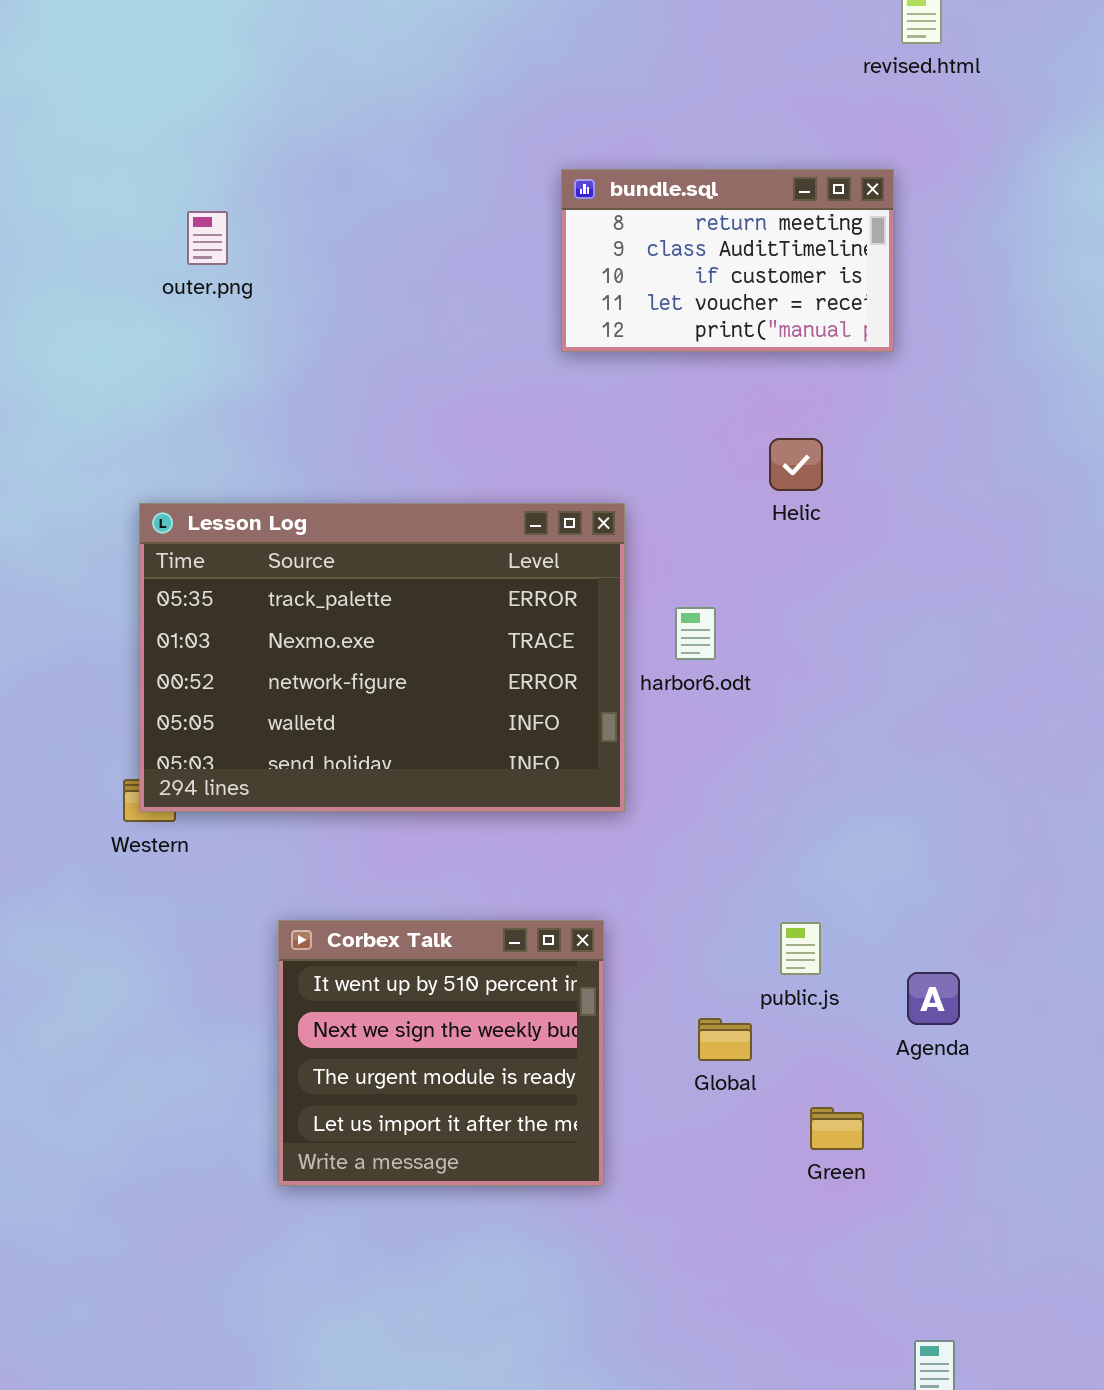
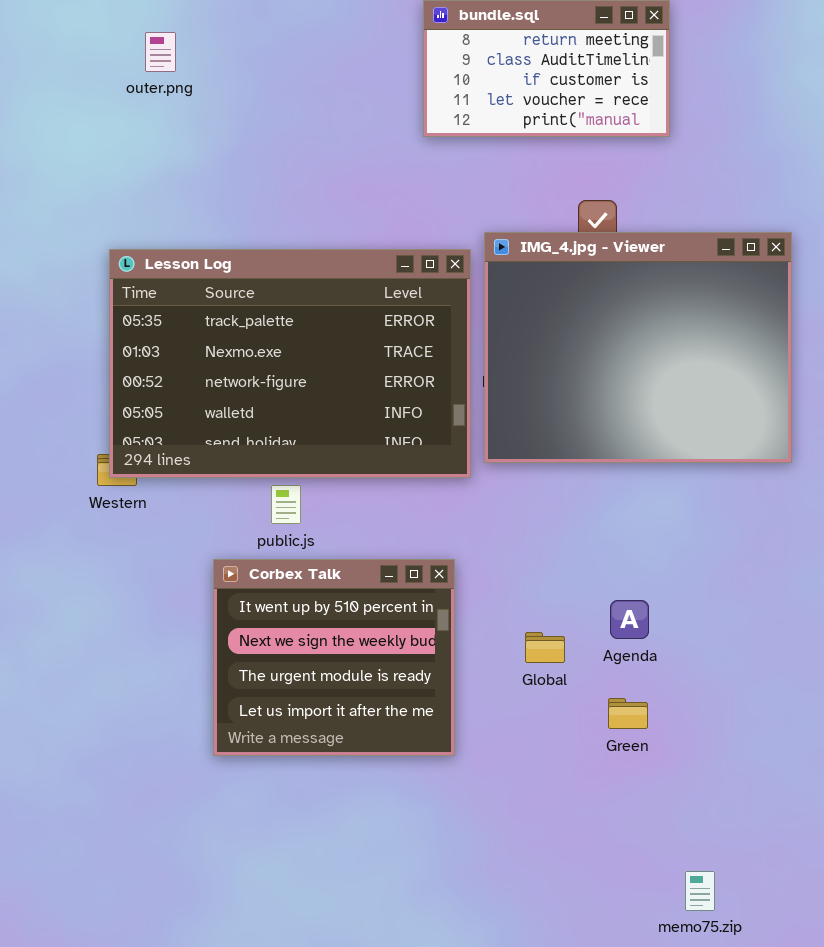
IMG_4.jpg - Viewer: none -> [484,232,792,463], opened
public.js: [780,922,821,975] -> [271,485,301,524], moved
Agenda: [907,972,960,1025] -> [610,600,649,639], moved

